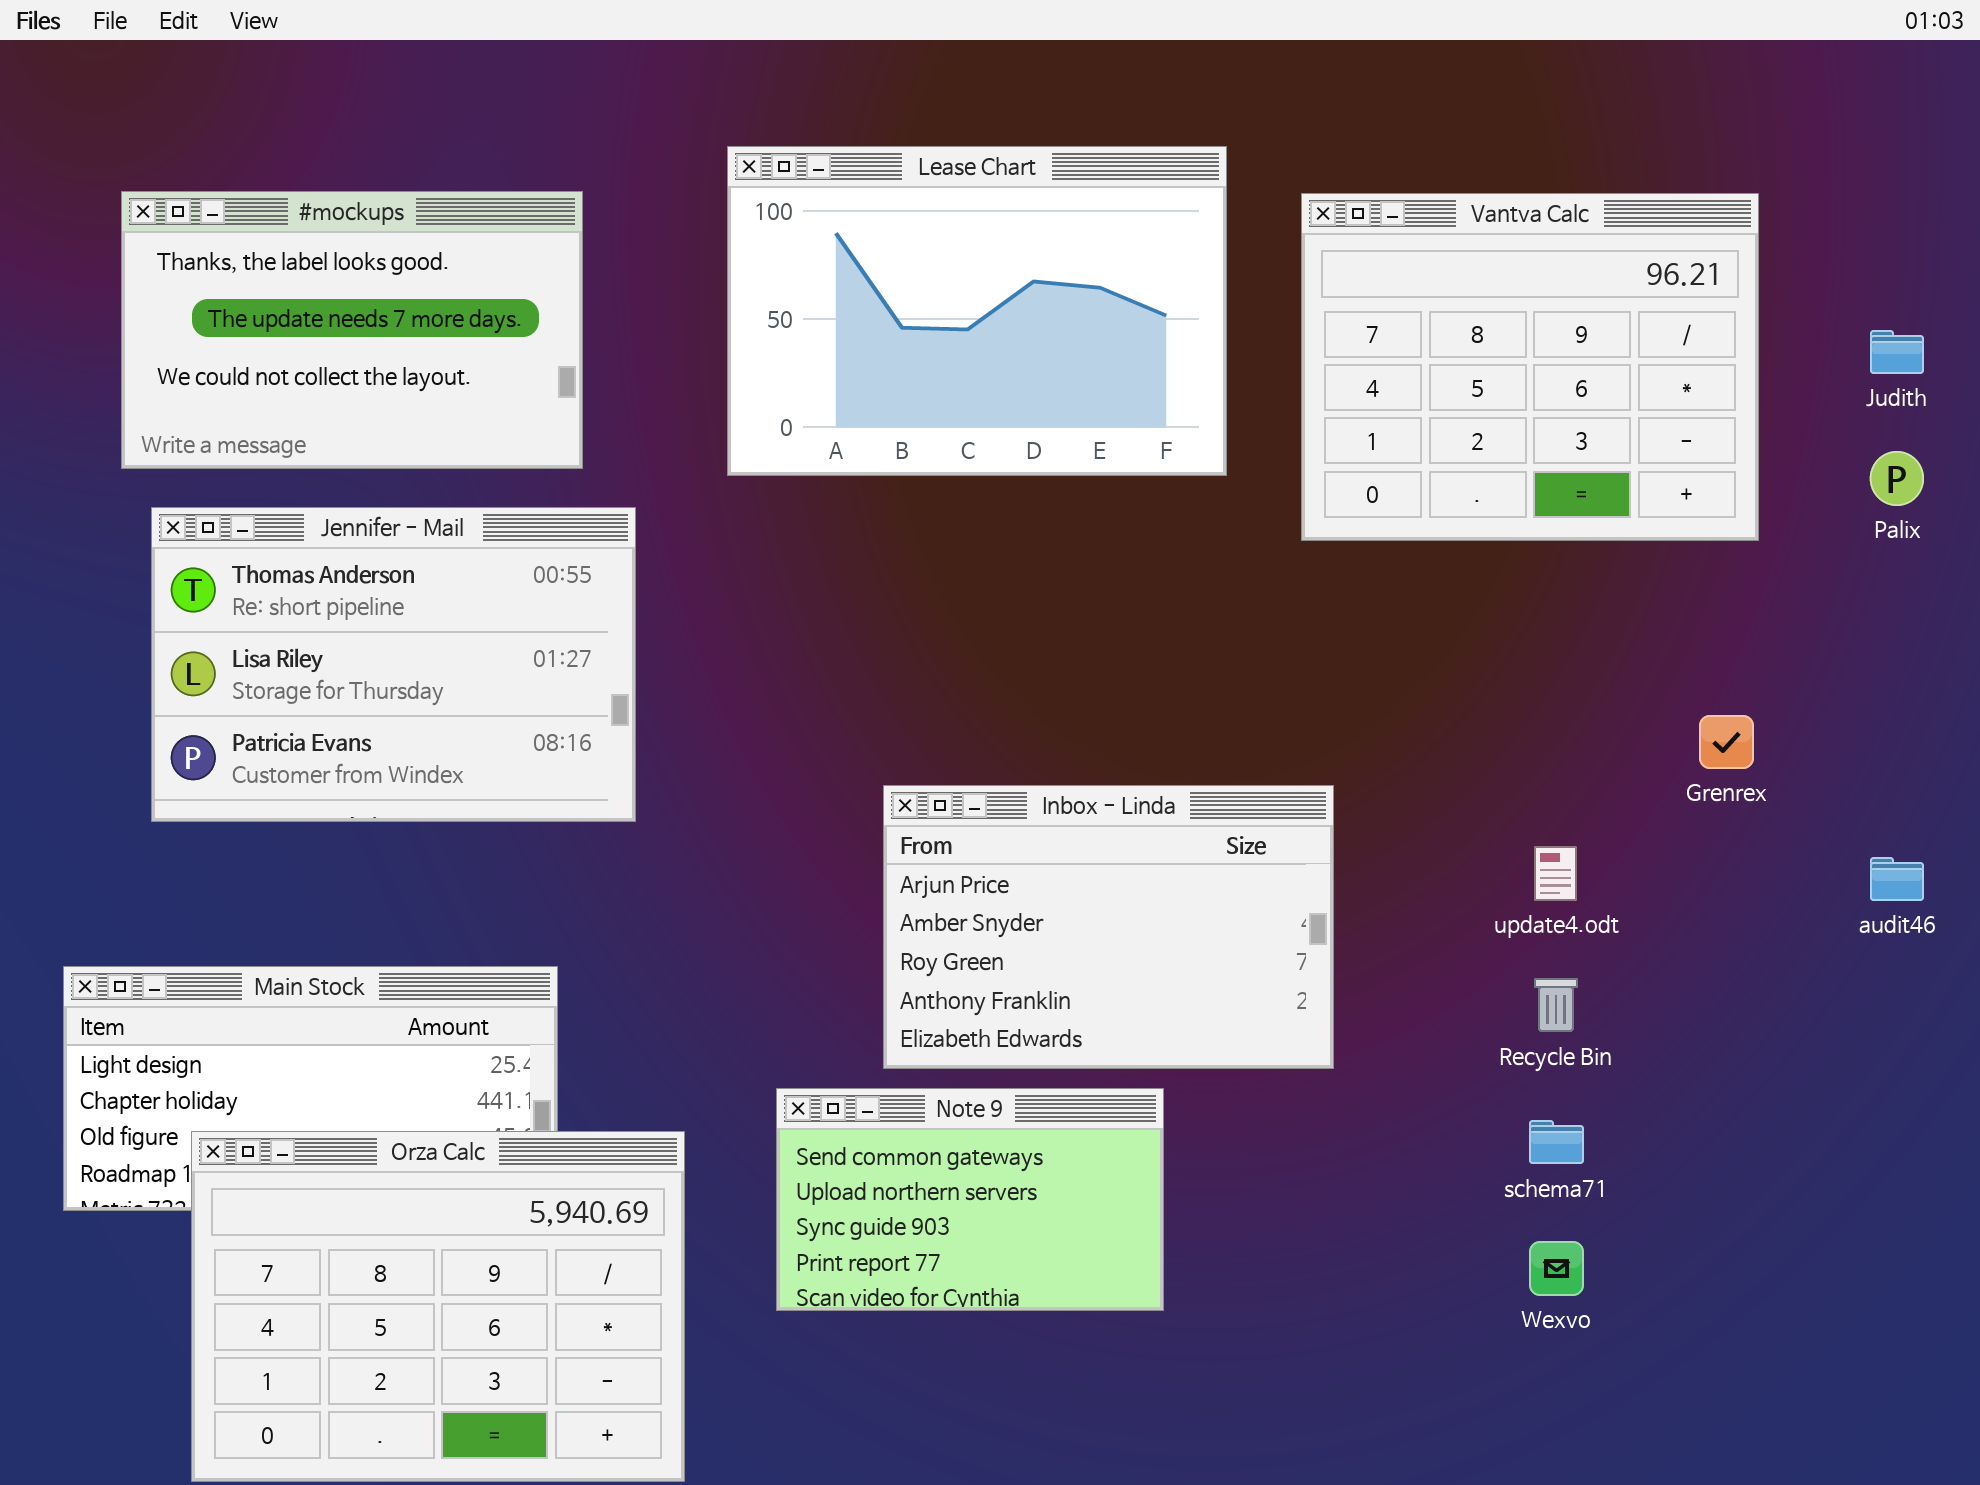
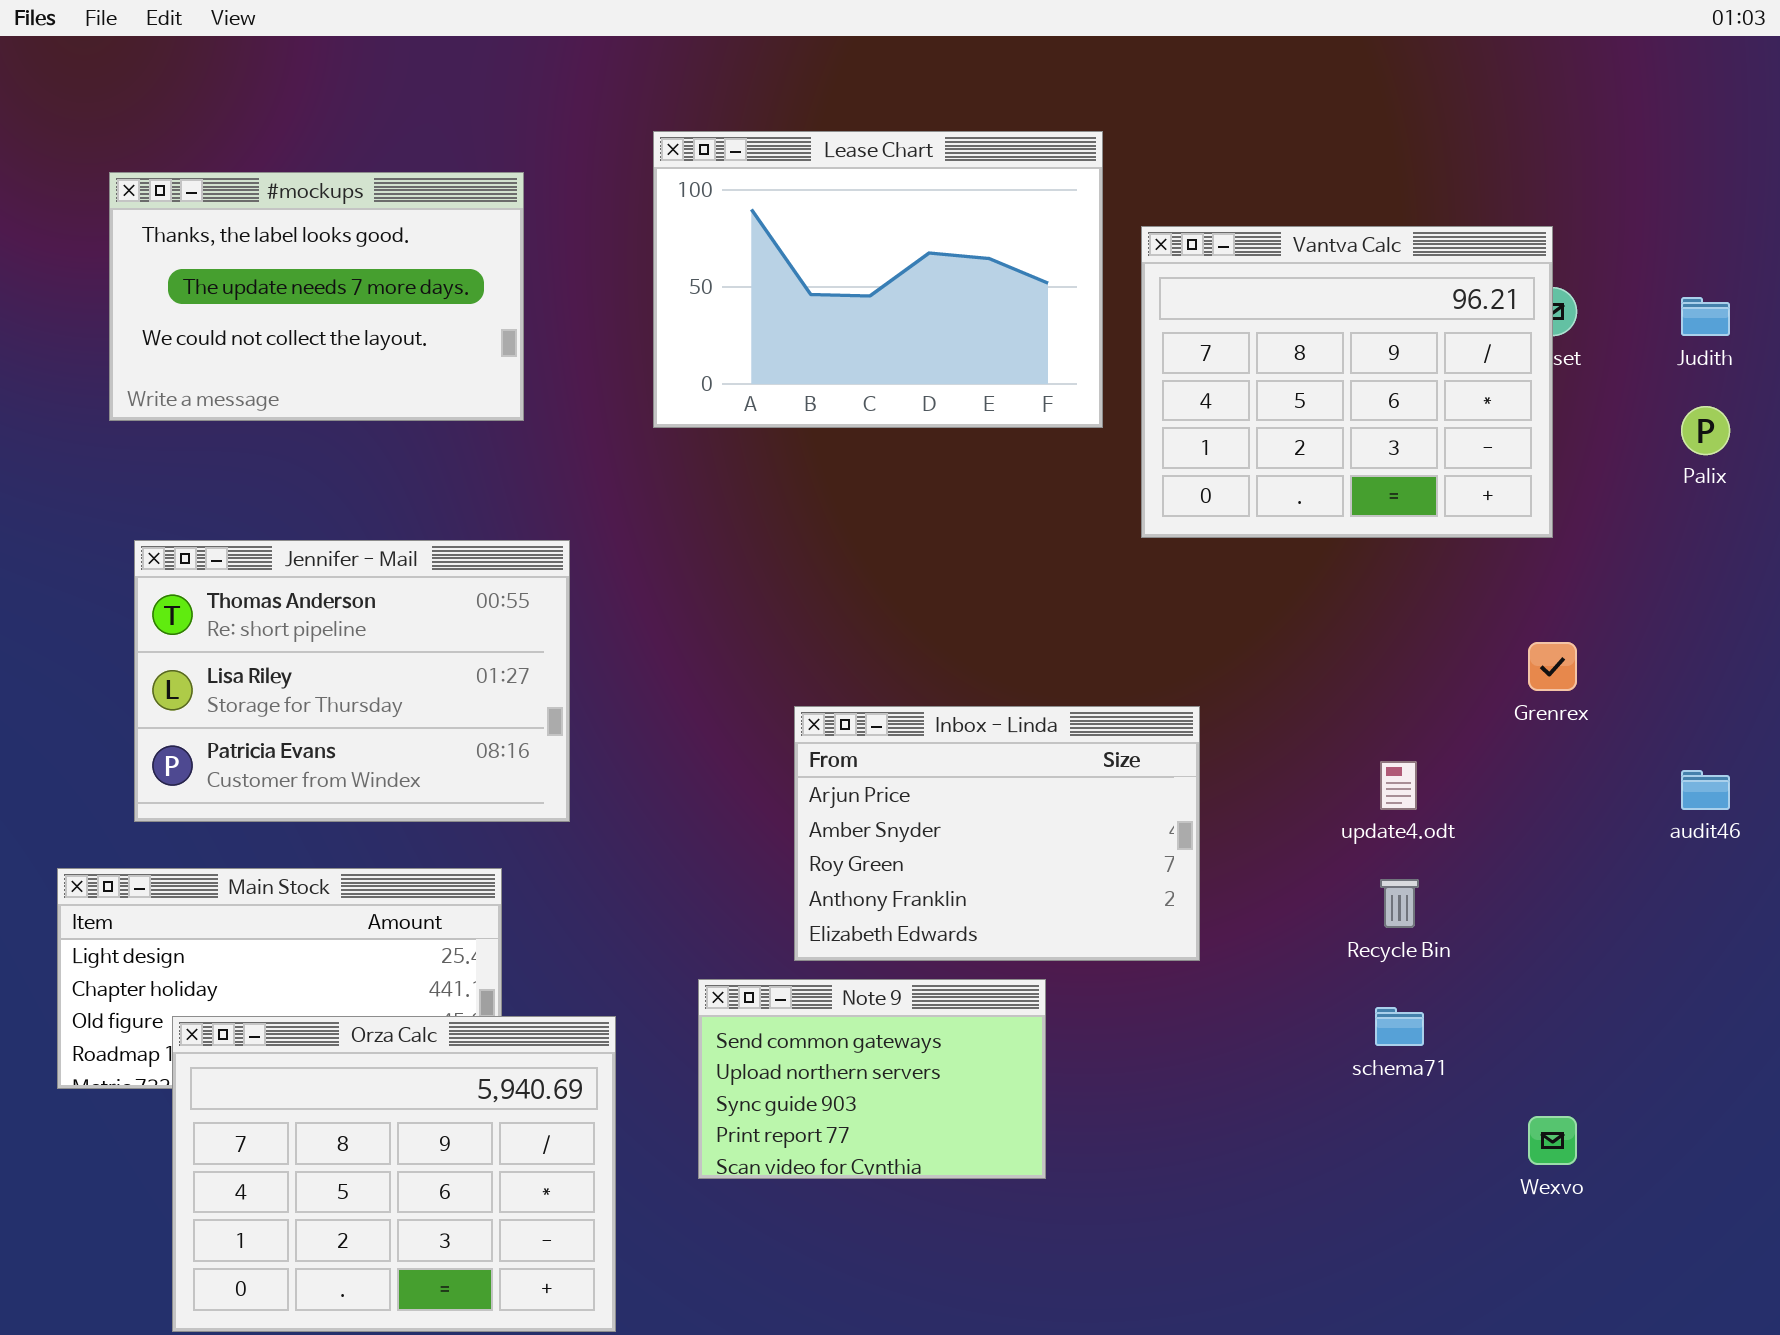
Vantva Calc: [1301,193,1759,541] -> [1141,226,1553,538], moved
Jennifer - Mail: [151,507,636,822] -> [134,540,570,822], moved
Wexvo: [1529,1241,1584,1296] -> [1528,1116,1577,1165], moved

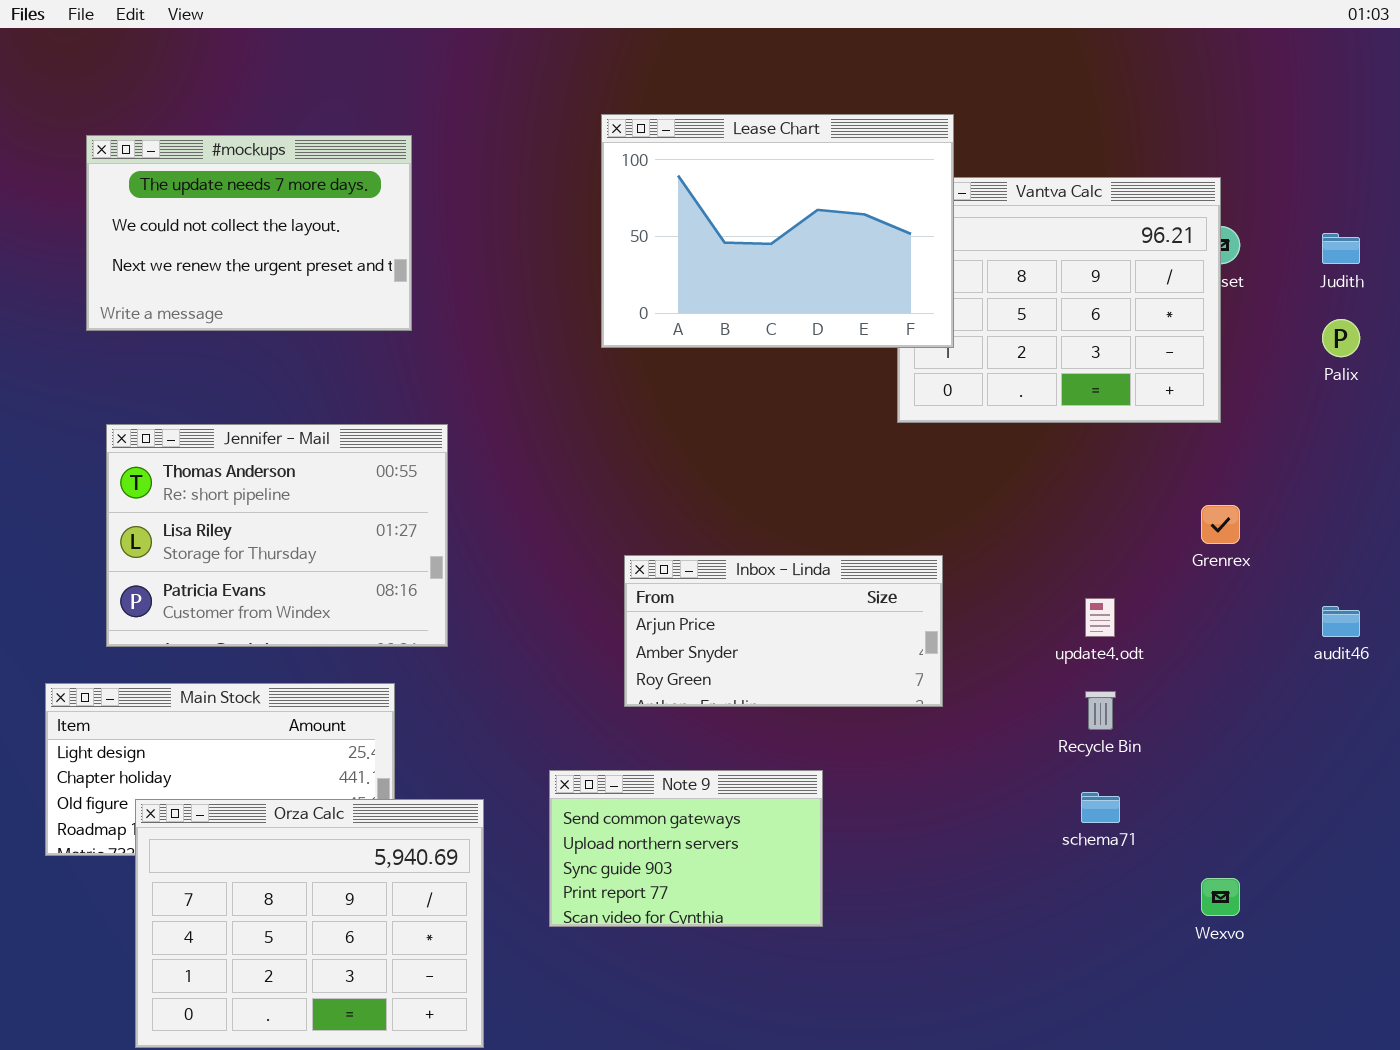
Lease Chart: [653,131,1103,428] -> [601,114,954,348], moved
#mockups: [109,172,524,421] -> [86,135,412,331], scrolled down 1 row
Inbox - Linda: [794,706,1200,961] -> [624,555,943,707], resized

